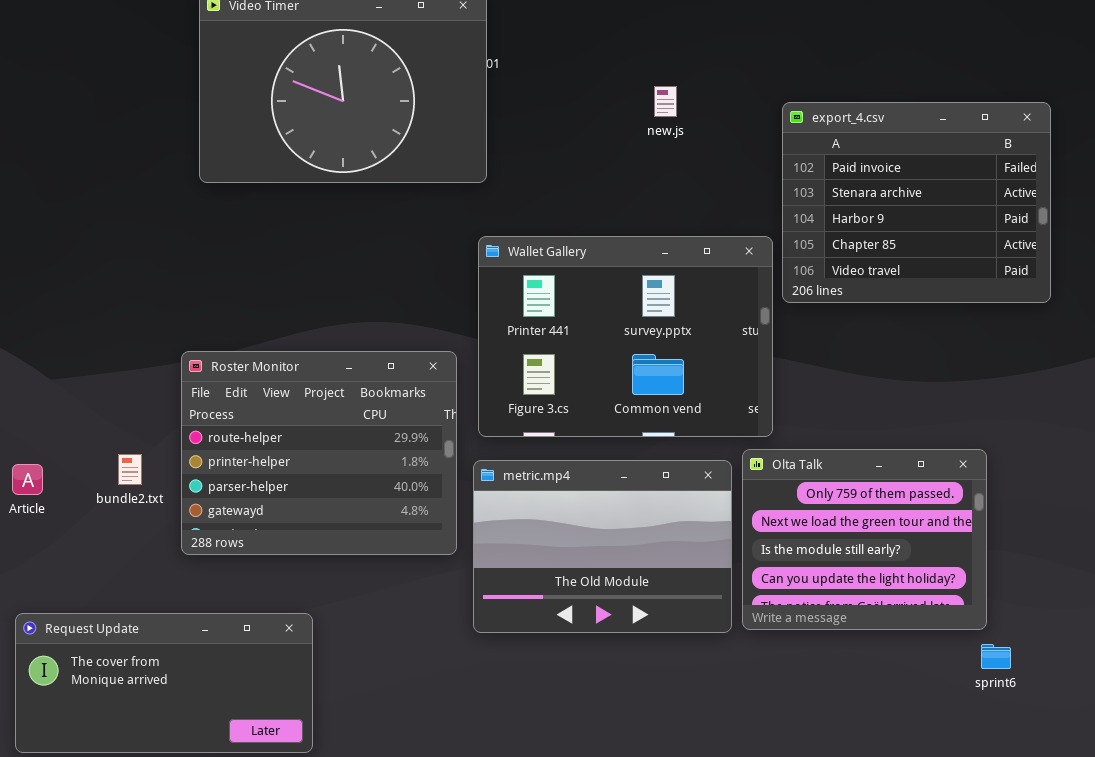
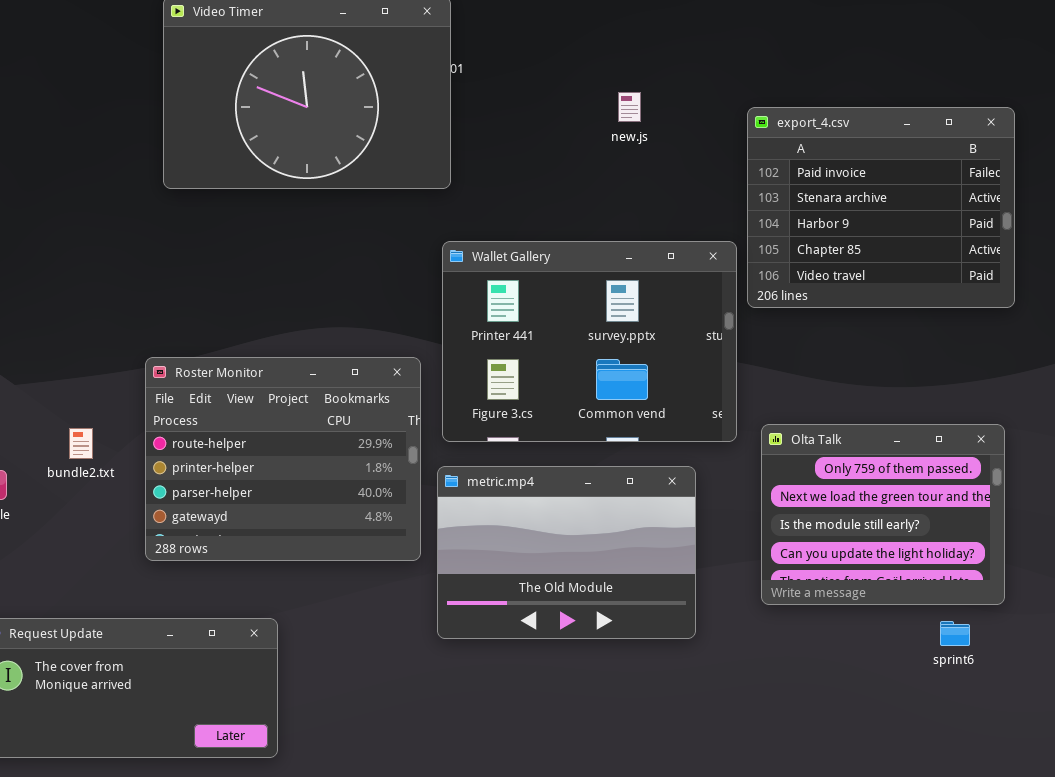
Olta Talk: [742,449,987,630] -> [761,424,1005,605], moved
bundle2.txt: [118,454,142,485] -> [69,428,93,459], moved
sprint6: [981,644,1011,669] -> [940,621,970,646], moved

